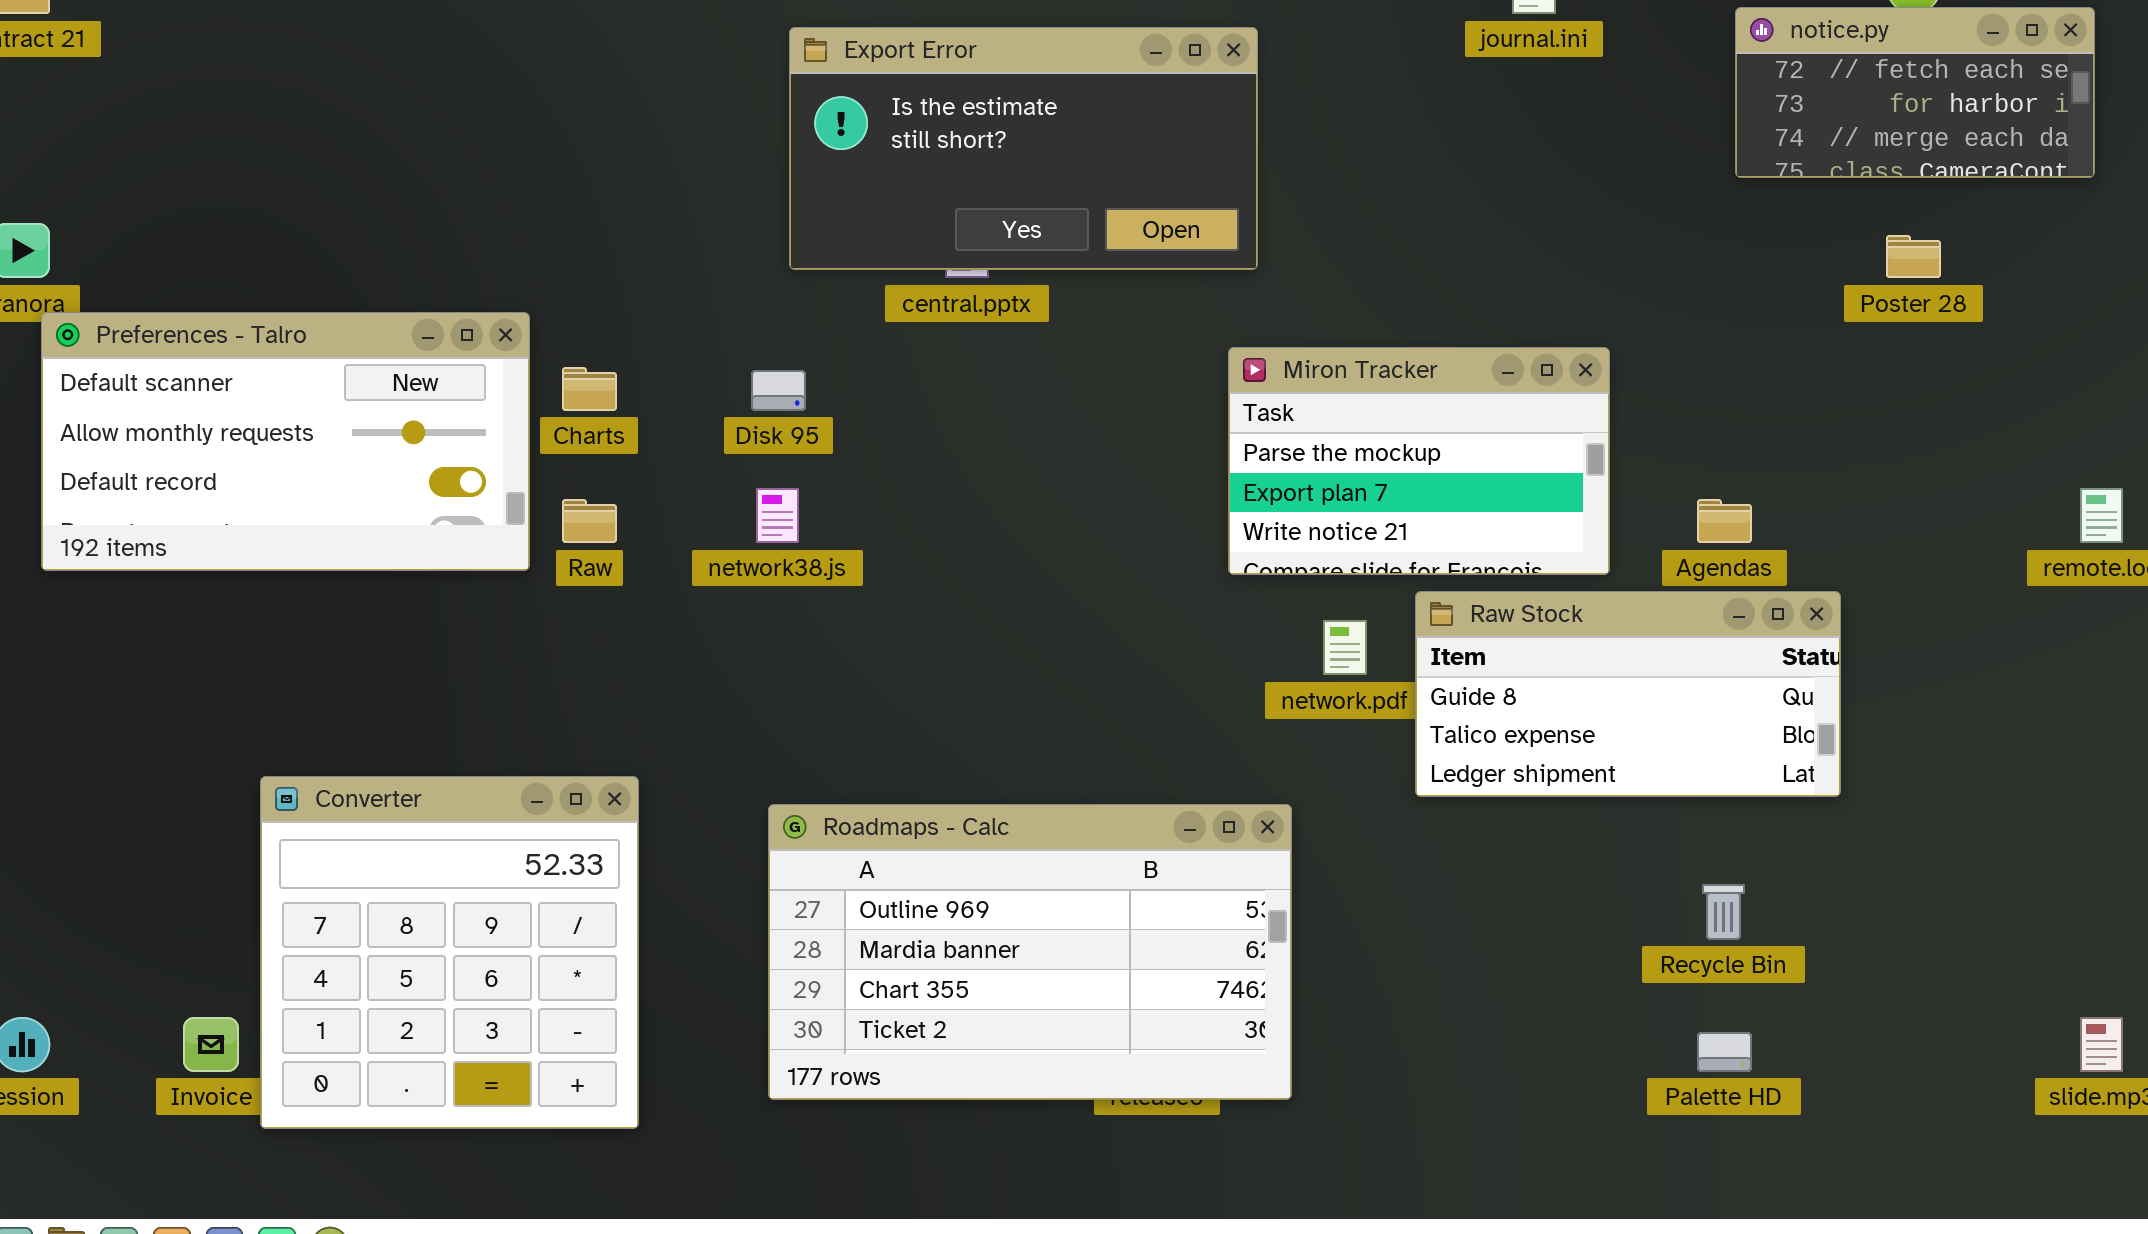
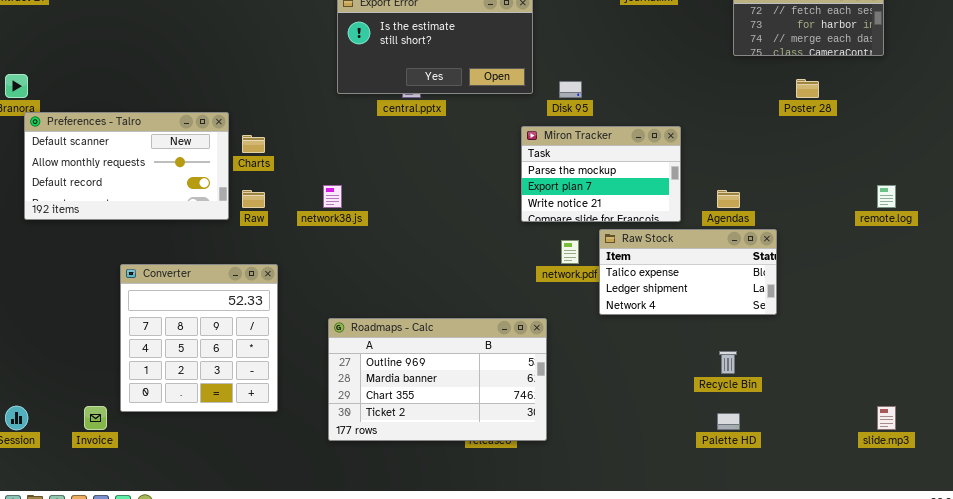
Disk 95: [751,370,806,411] -> [559,81,582,98], moved
Raw Stock: [1415,591,1841,797] -> [599,229,777,315], scrolled down 1 row
Converter: [260,776,639,1129] -> [120,264,278,412], moved

